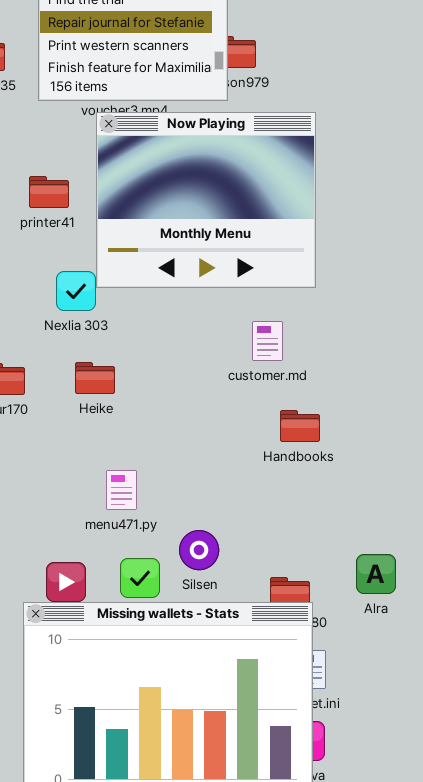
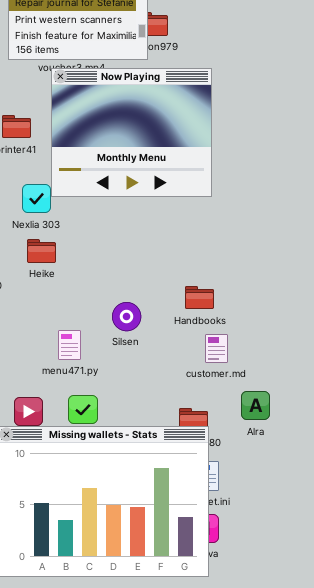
customer.md: [252,321,283,361] -> [205,334,228,363], moved
Heike: [75,362,115,394] -> [27,239,56,263], moved
Silsen: [179,530,219,570] -> [112,302,141,331], moved

